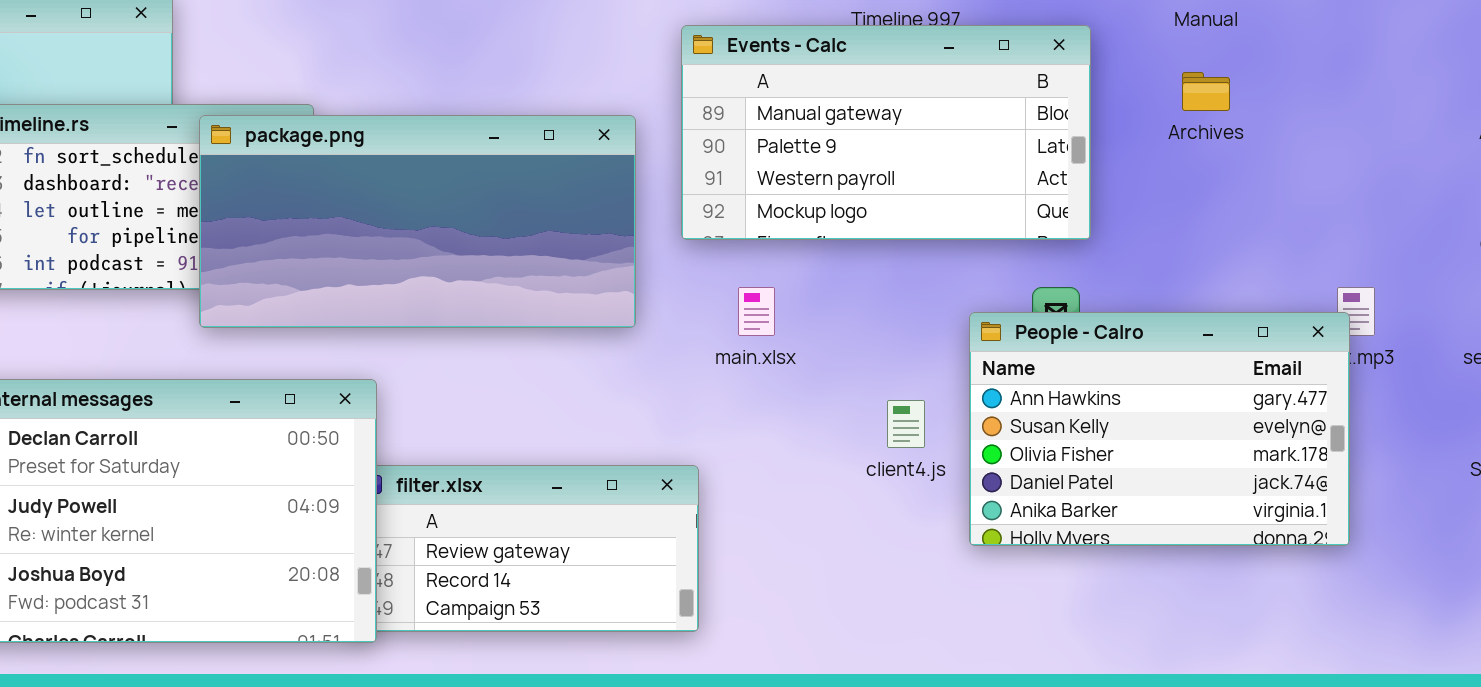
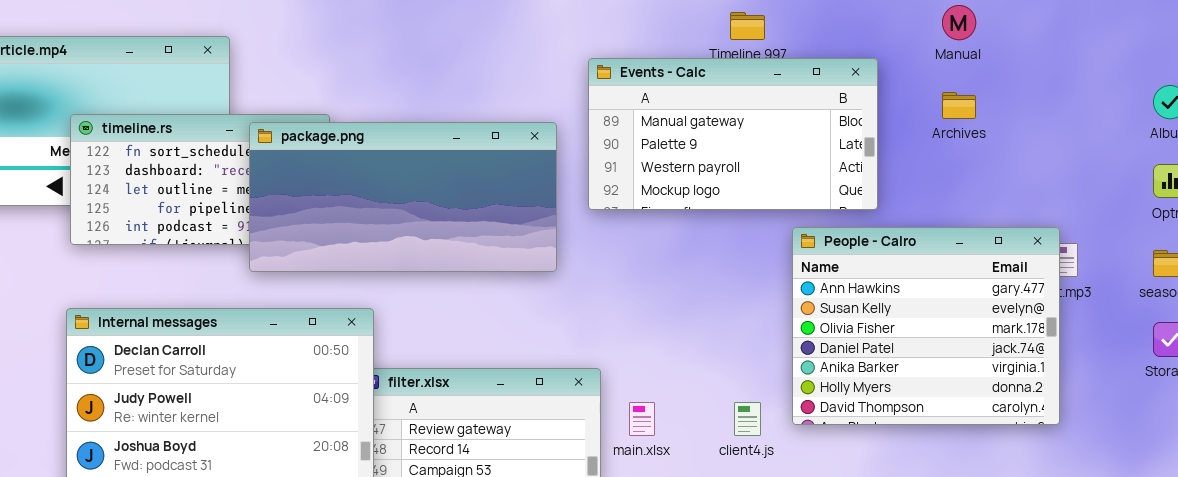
main.xlsx: [738,287,775,336] -> [629,402,655,436], moved
People - Calro: [969,312,1350,546] -> [792,227,1060,425], resized
client4.js: [887,400,925,448] -> [734,402,761,436], moved

